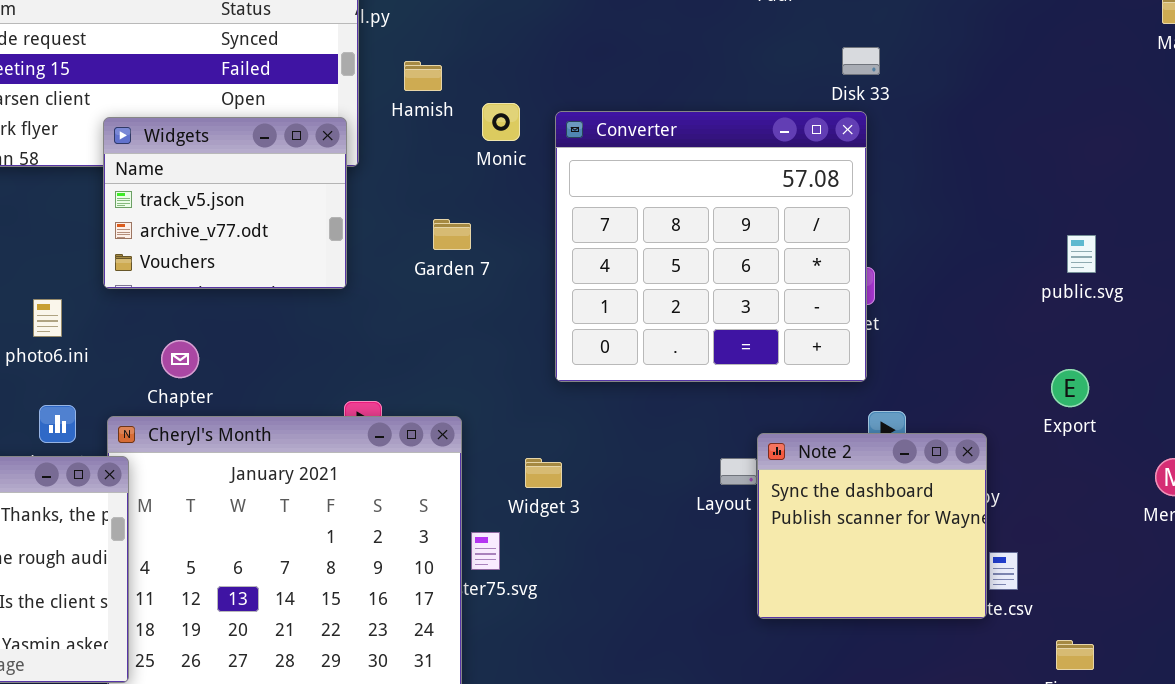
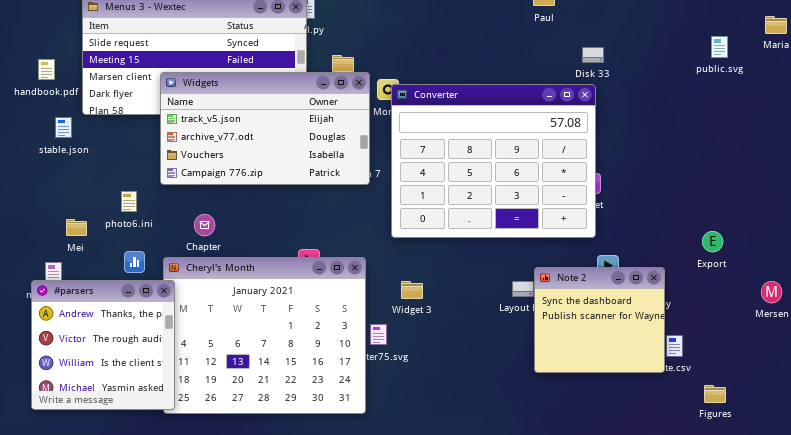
Converter: [555,111,867,382] -> [391,84,596,238], resized
Widgets: [103,117,347,289] -> [160,72,370,185], resized
public.svg: [1067,235,1096,273] -> [711,36,728,58], moved

